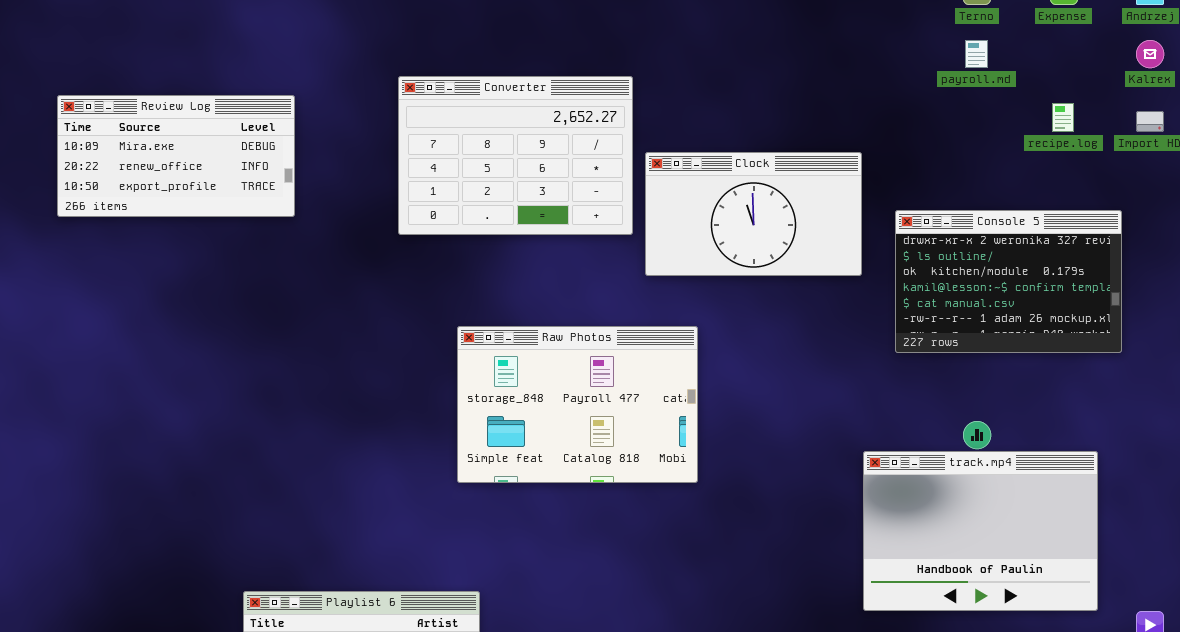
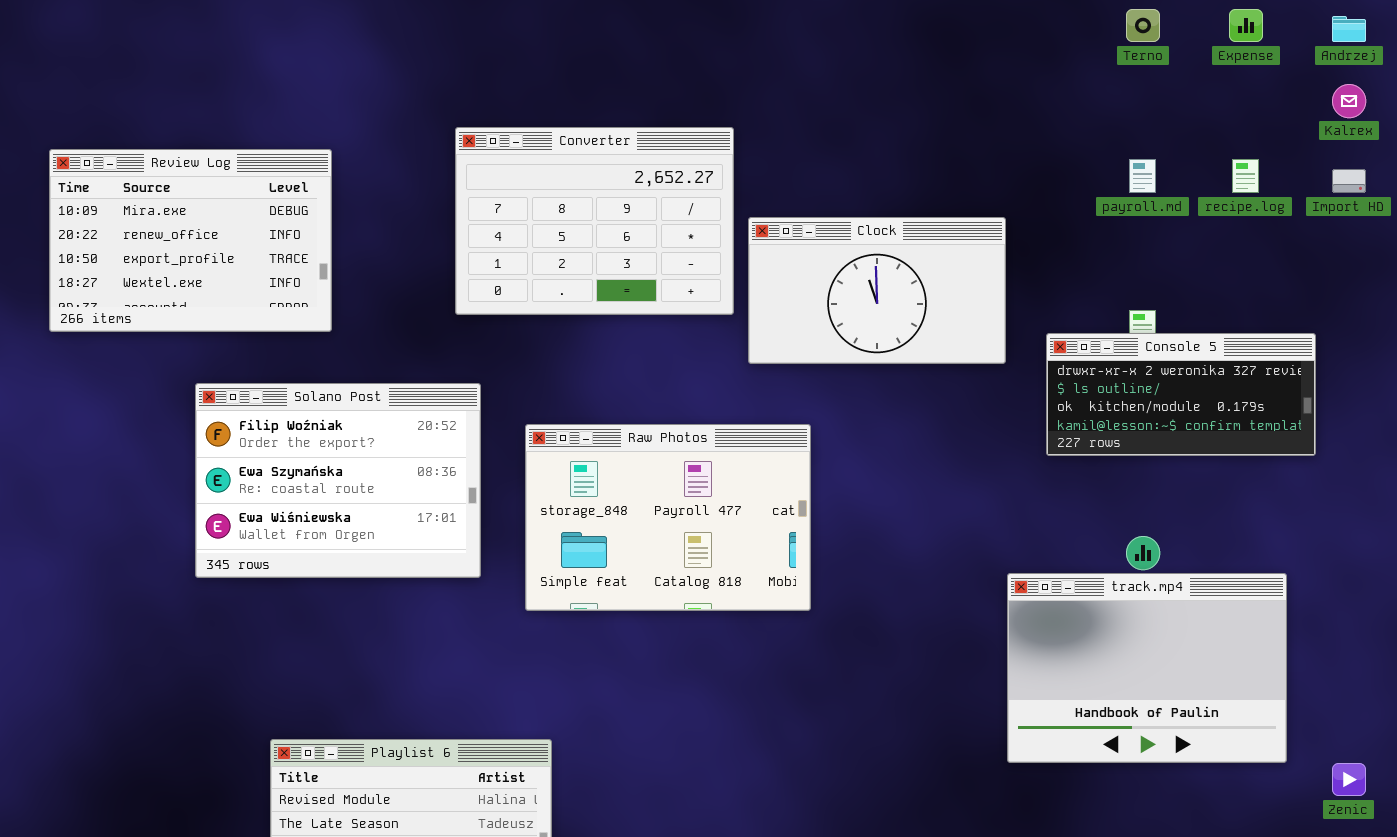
payroll.md: [965,40,988,68] -> [1129,159,1156,193], moved
Review Log: [57,95,295,217] -> [49,149,332,332], resized
Console 5: [895,210,1122,353] -> [1046,333,1316,456], resized
Solano Post: none -> [195,383,481,578], opened

